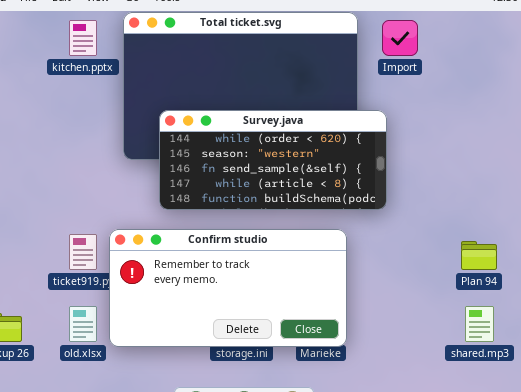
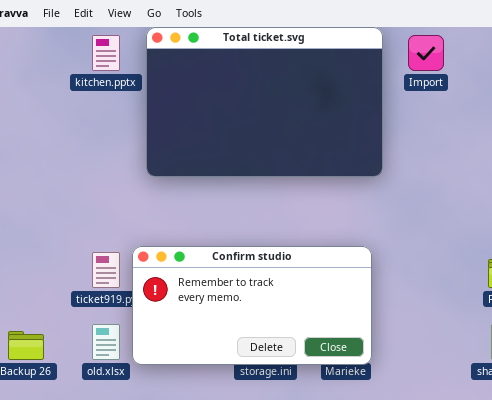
Survey.java: [159,110,387,210] -> none, closed

